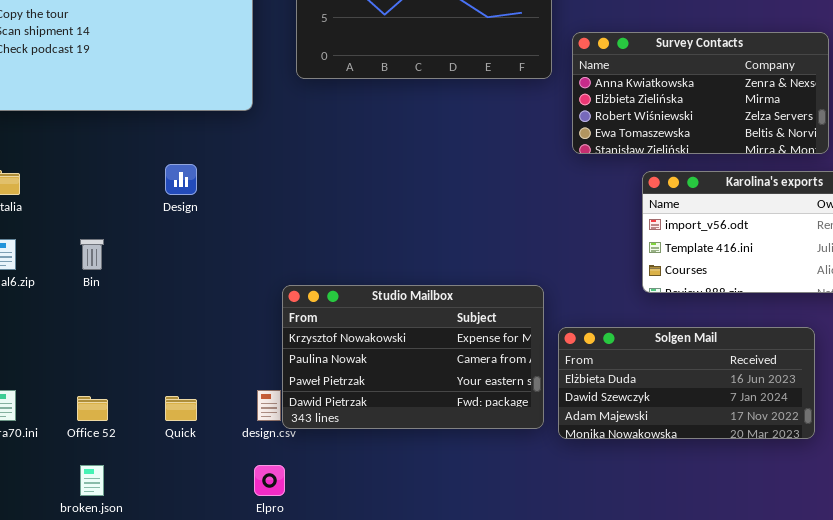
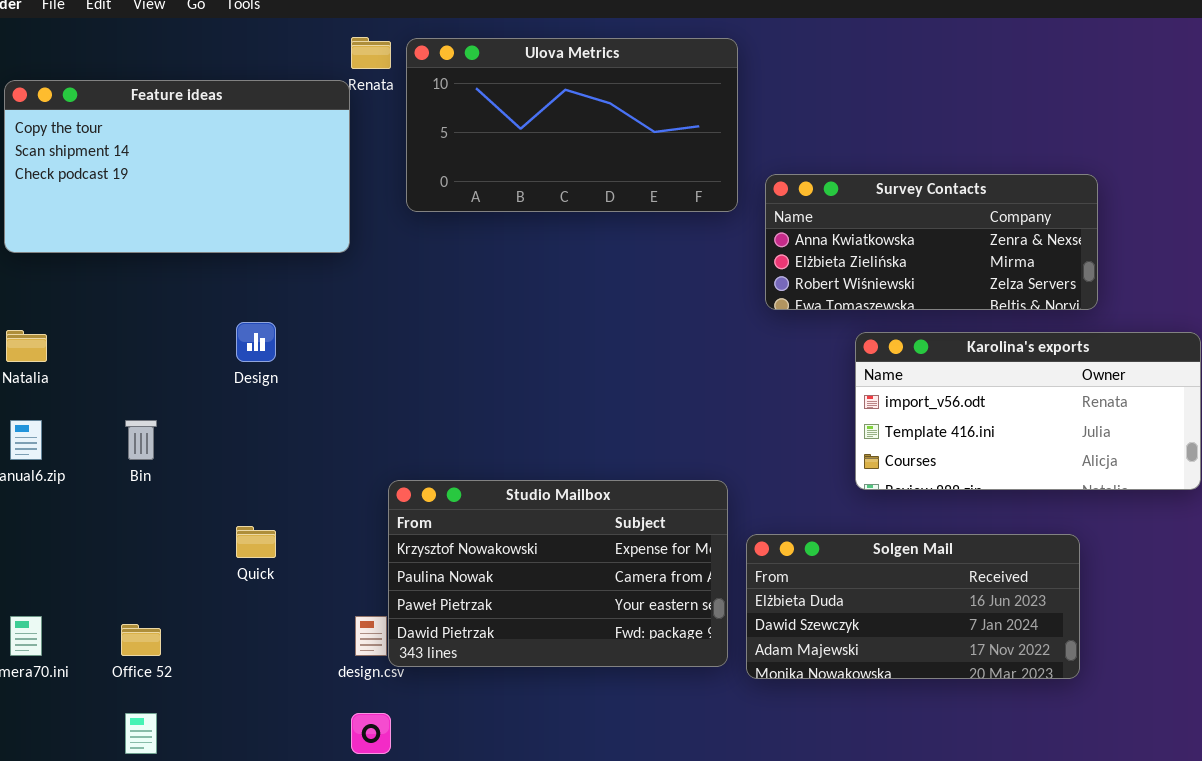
Survey Contacts: [572,32,829,154] -> [765,174,1098,310], resized
Quick: [165,396,197,421] -> [236,526,276,558], moved

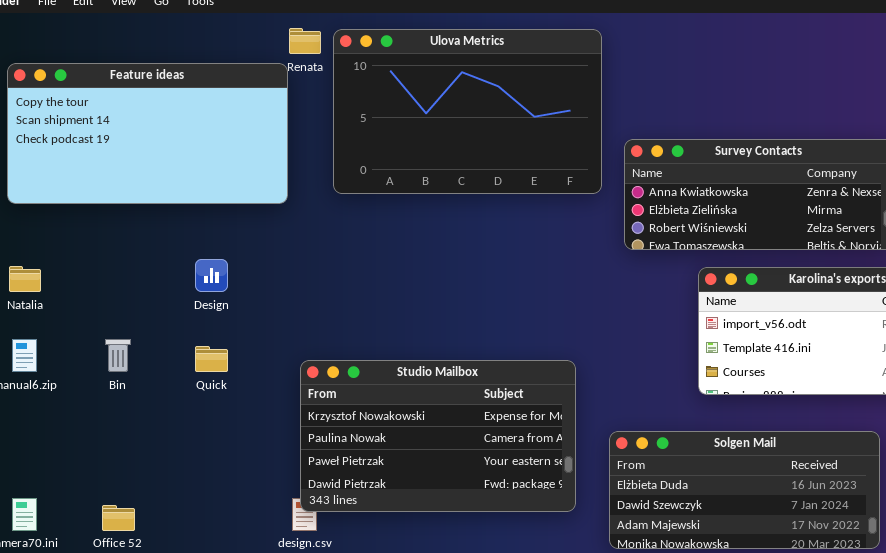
Ulova Metrics: [406,38,738,212] -> [333,29,602,194], resized
Studio Mailbox: [388,480,728,667] -> [300,360,576,512], moved
Quick: [236,526,276,558] -> [195,346,228,372], moved

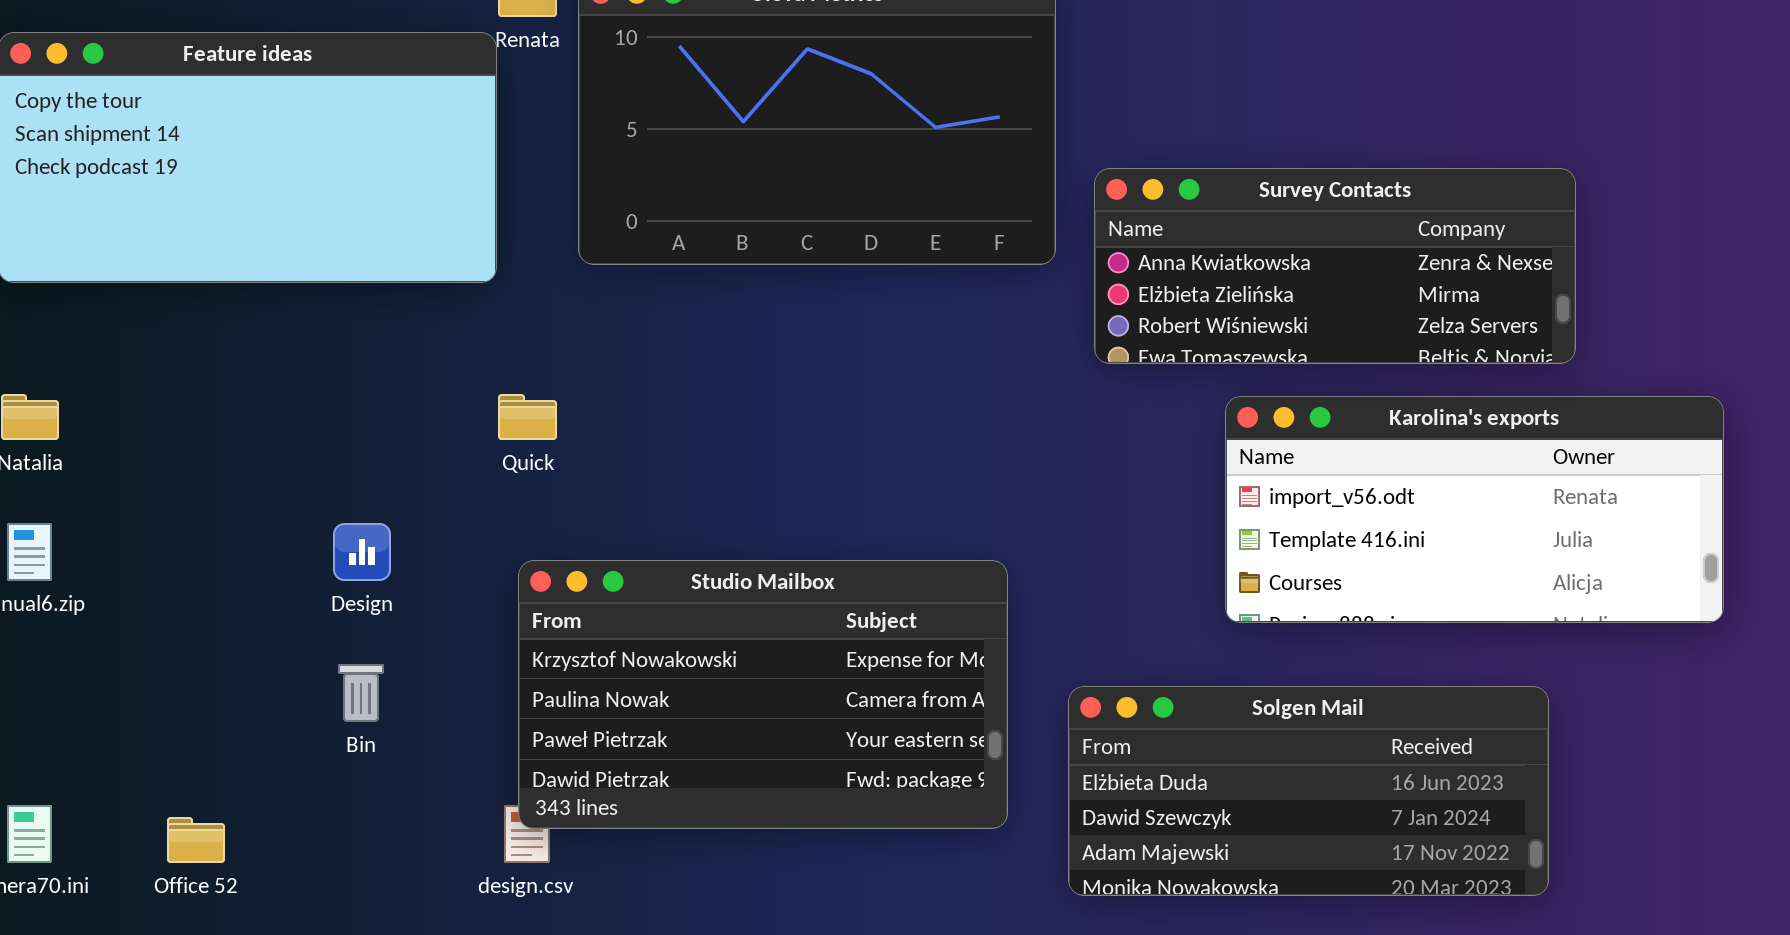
Design: [195,259,228,292] -> [333,523,391,581], moved
Bin: [105,339,131,372] -> [338,664,384,722], moved
Quick: [195,346,228,372] -> [498,394,557,440], moved

